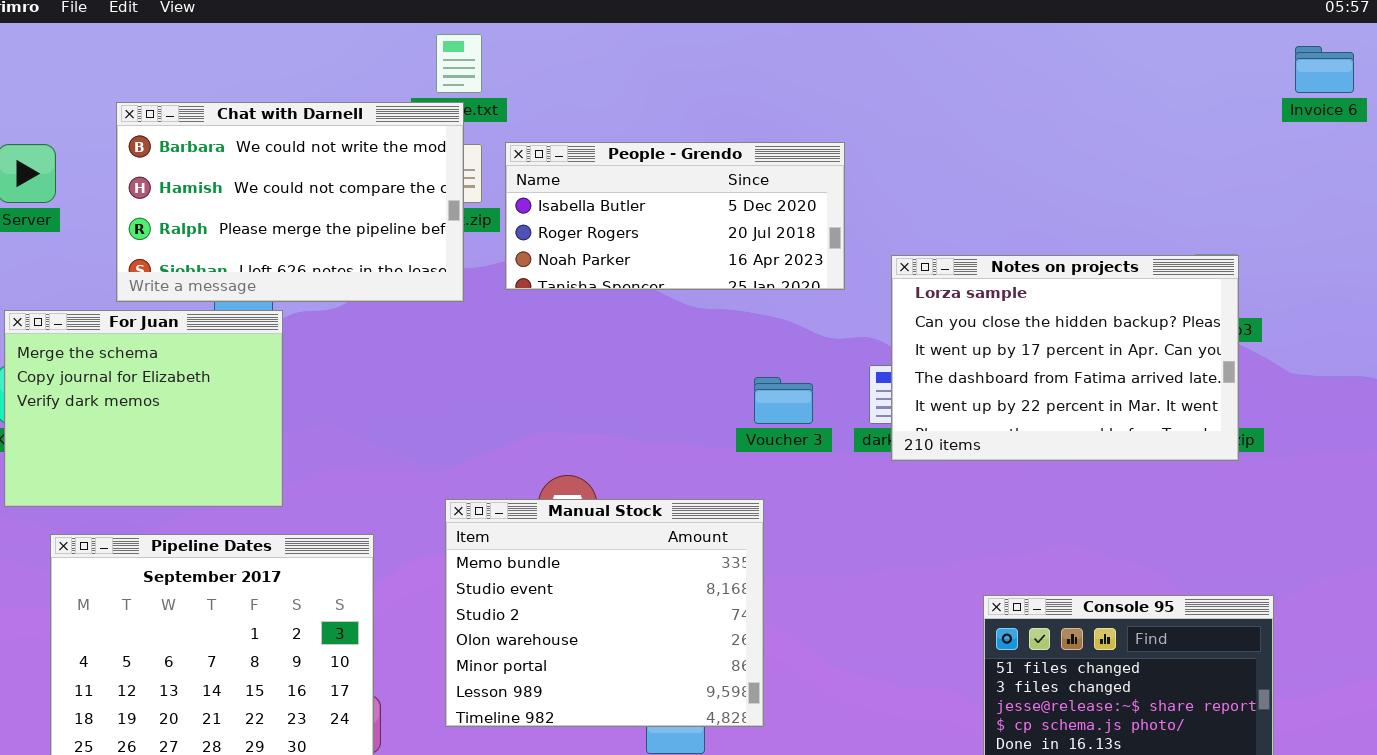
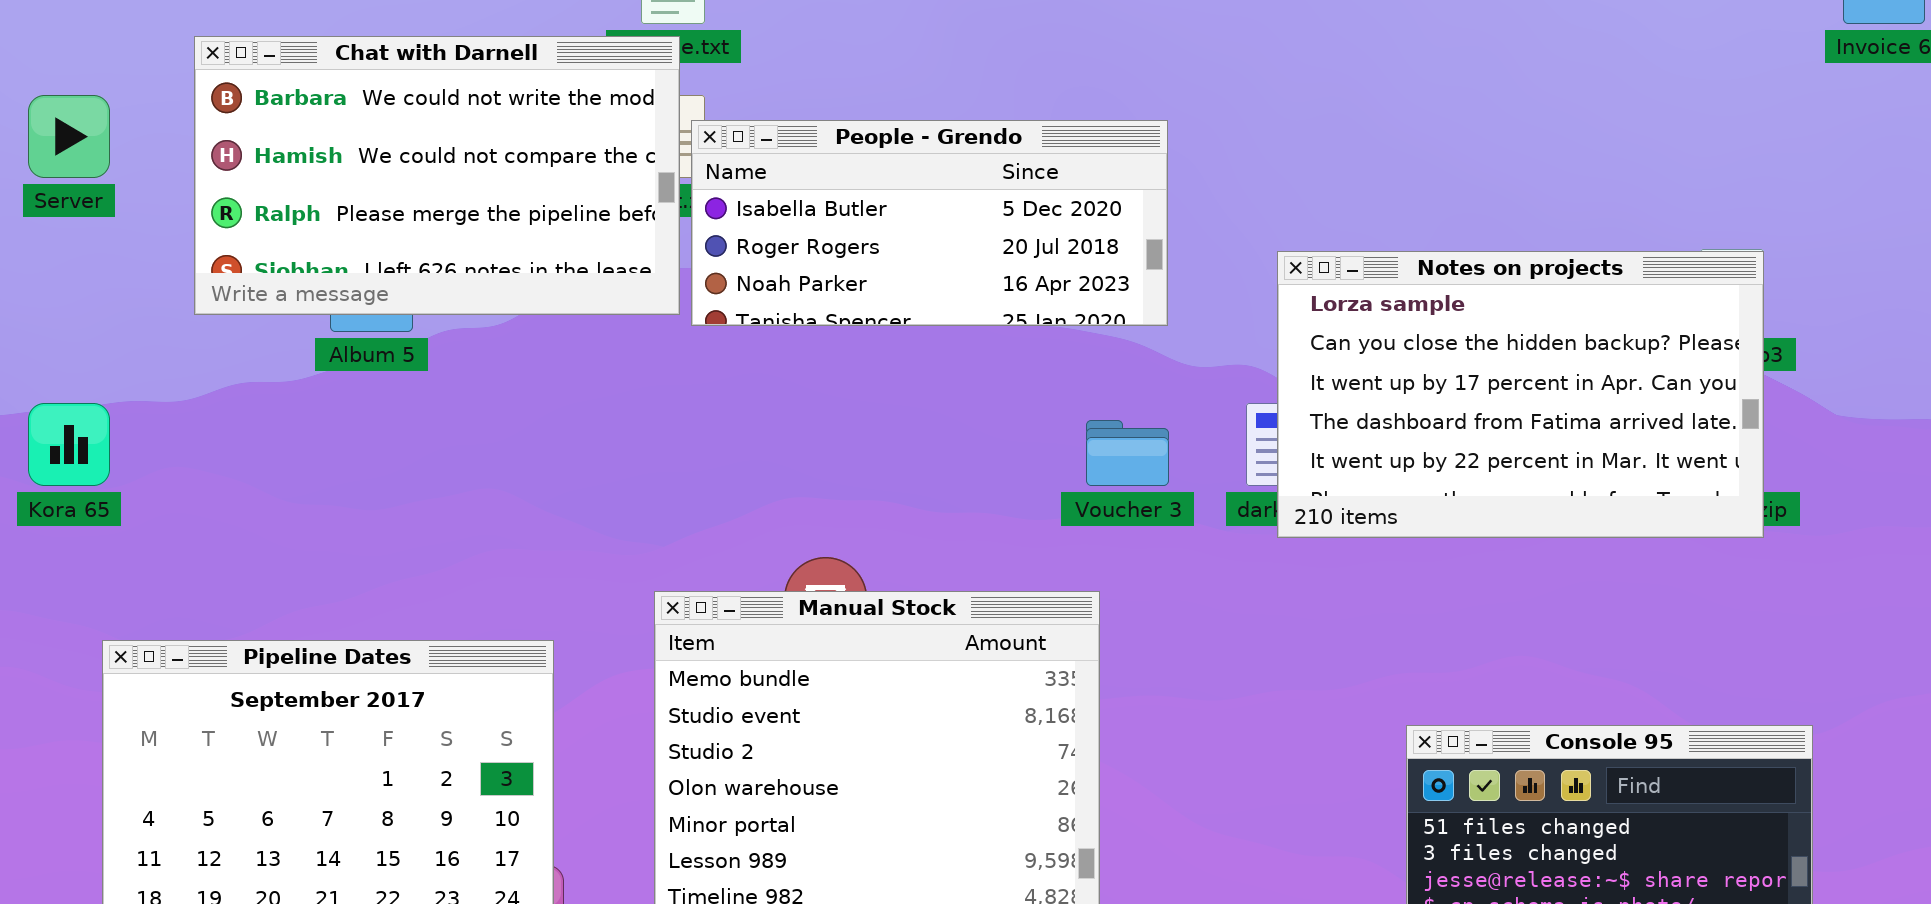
People - Grendo: [505,142,845,290] -> [691,120,1168,326], moved
For Juan: [4,310,283,507] -> none, closed

